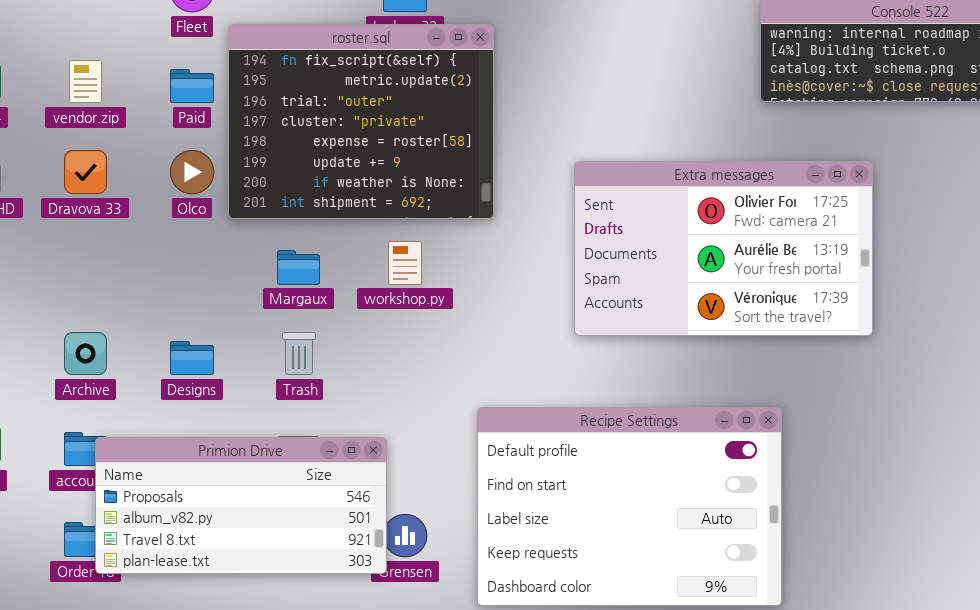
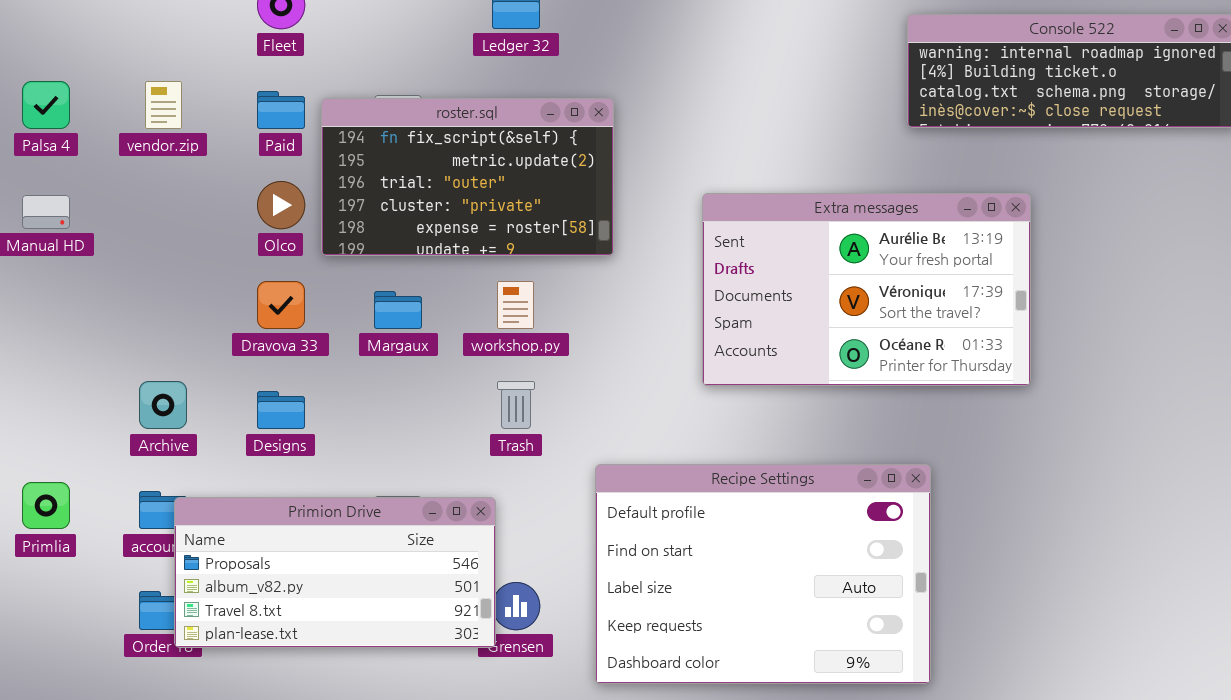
roster.sql: [228,24,494,219] -> [321,98,614,256], resized
Dravova 33: [64,150,107,194] -> [257,281,305,329], moved
Extra messages: [574,161,873,336] -> [702,193,1031,386], scrolled down 1 row
Trash: [282,332,316,375] -> [497,381,535,429], moved

